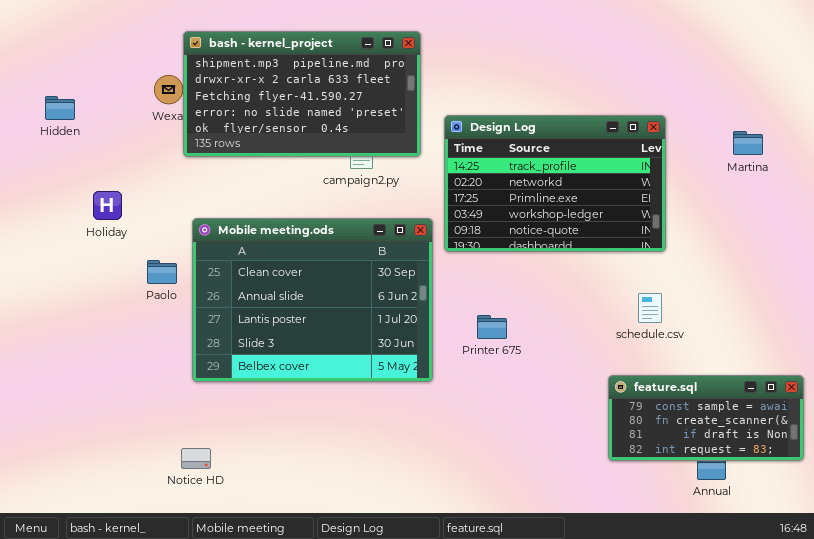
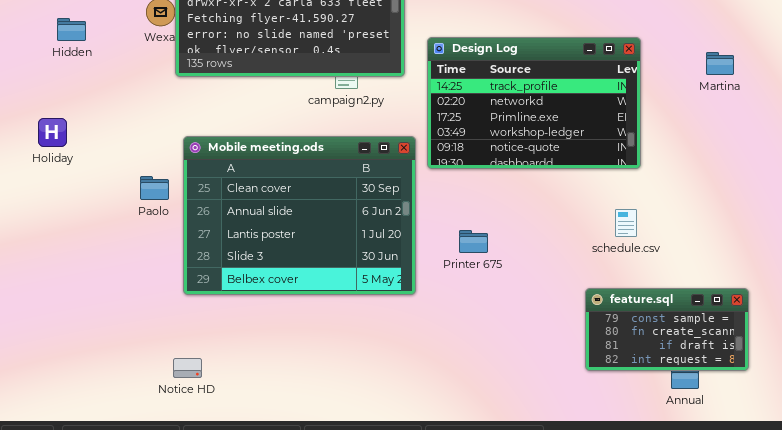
Hidden: [45,96,75,120] -> [57,18,86,41], moved
Holiday: [93,191,122,220] -> [38,118,67,147], moved
feature.sql: [608,375,804,461] -> [585,288,749,371], resized

